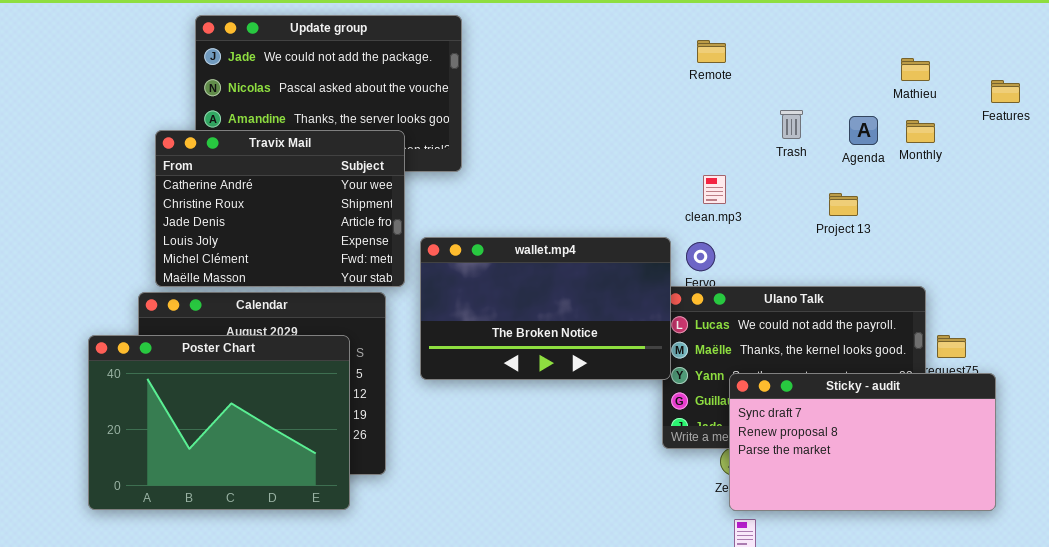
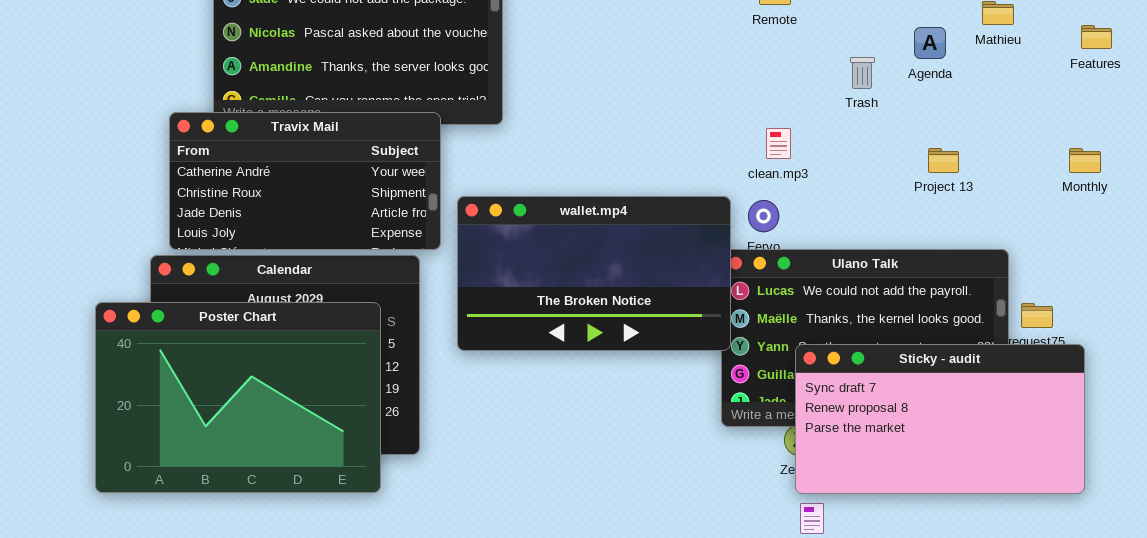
Agenda: [849,116,878,145] -> [914,27,946,59], moved
Monthly: [906,120,935,143] -> [1069,148,1101,173], moved
Travix Mail: [155,130,405,287] -> [169,112,441,250], resized
Project 13: [829,193,858,216] -> [928,148,959,173], moved

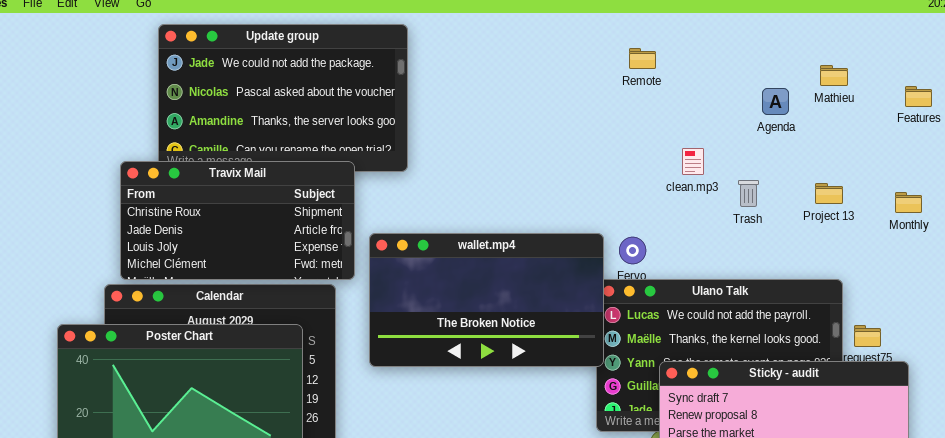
Trash: [850,57,875,89] -> [738,180,759,207], moved
Travix Mail: [169,112,441,250] -> [120,161,355,280], scrolled down 1 row
clean.mp3: [766,128,791,159] -> [682,148,704,175], moved
Project 13: [928,148,959,173] -> [815,183,843,204], moved

